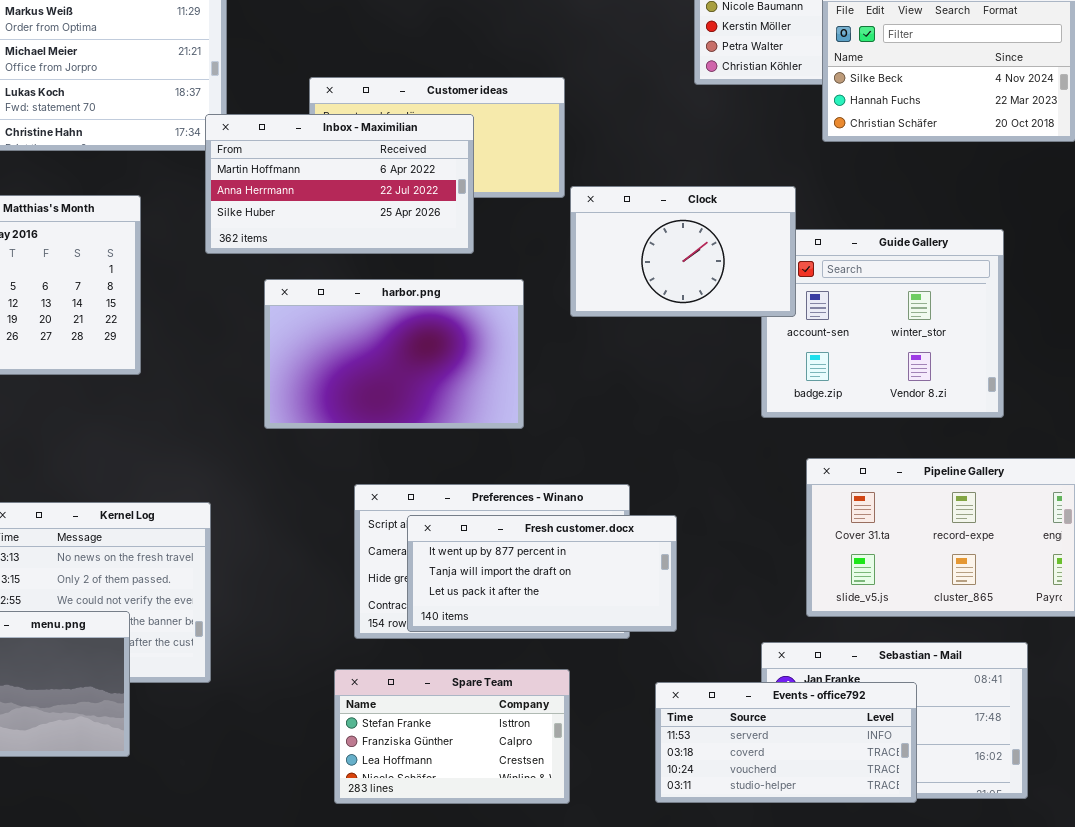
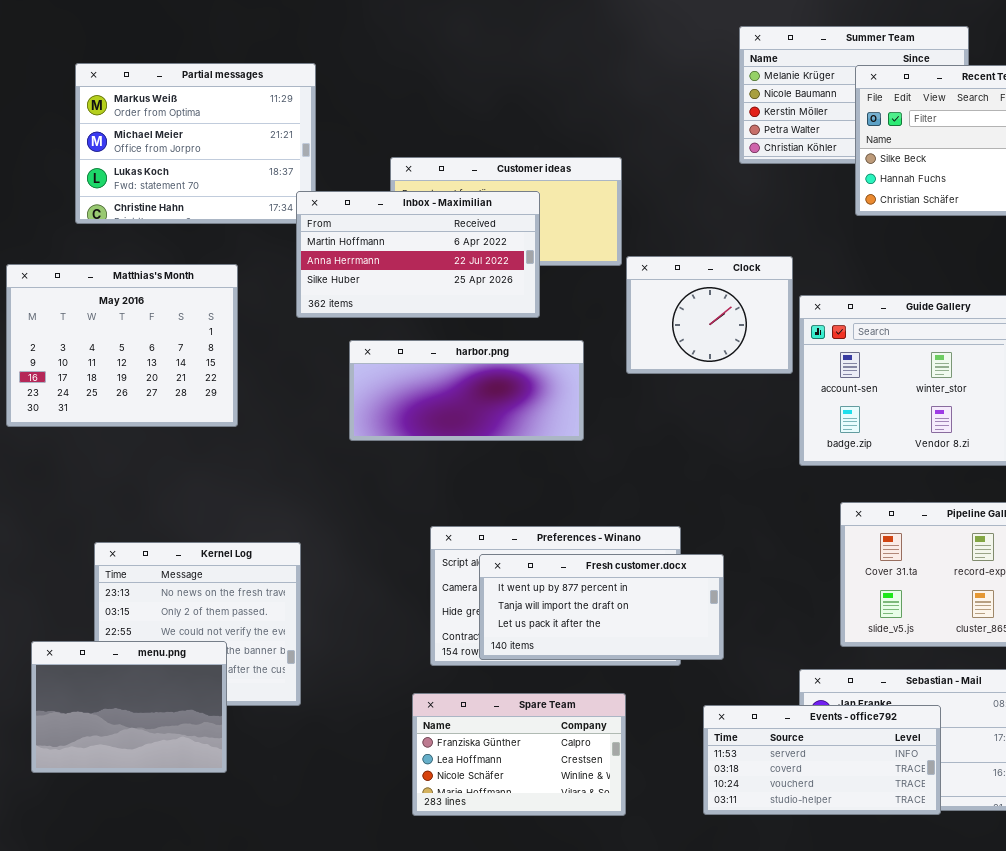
Clock: [570,186,796,317] -> [626,256,793,374], resized
harbor.png: [264,279,524,429] -> [349,340,584,441], resized
Spare Team: [334,669,570,804] -> [412,693,626,816], scrolled down 1 row

